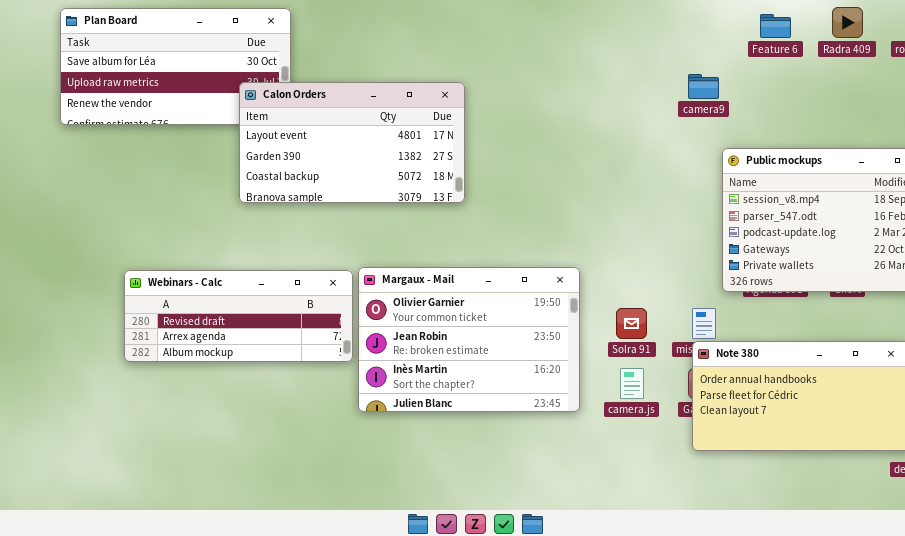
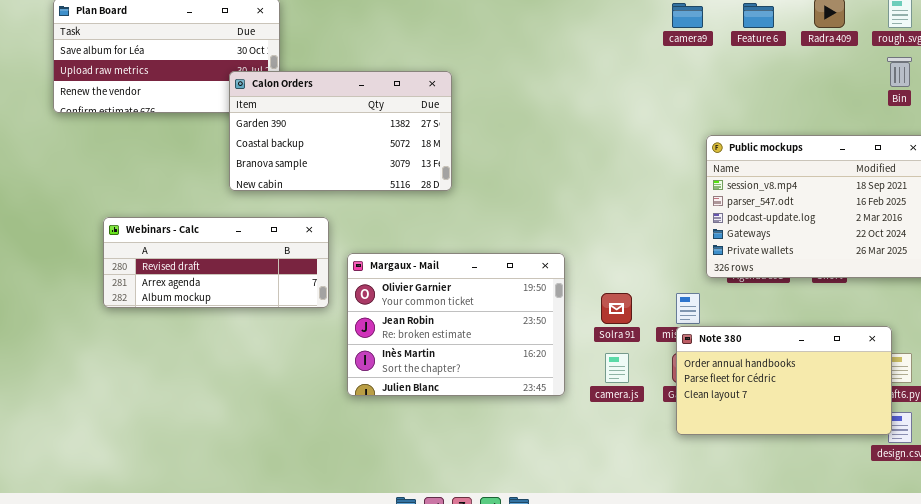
camera9: [688,74,719,99] -> [672,3,703,28], moved
Calon Orders: [239,82,465,203] -> [229,71,452,191], scrolled down 1 row
Webinars - Calc: [124,270,353,362] -> [103,217,329,308], moved

